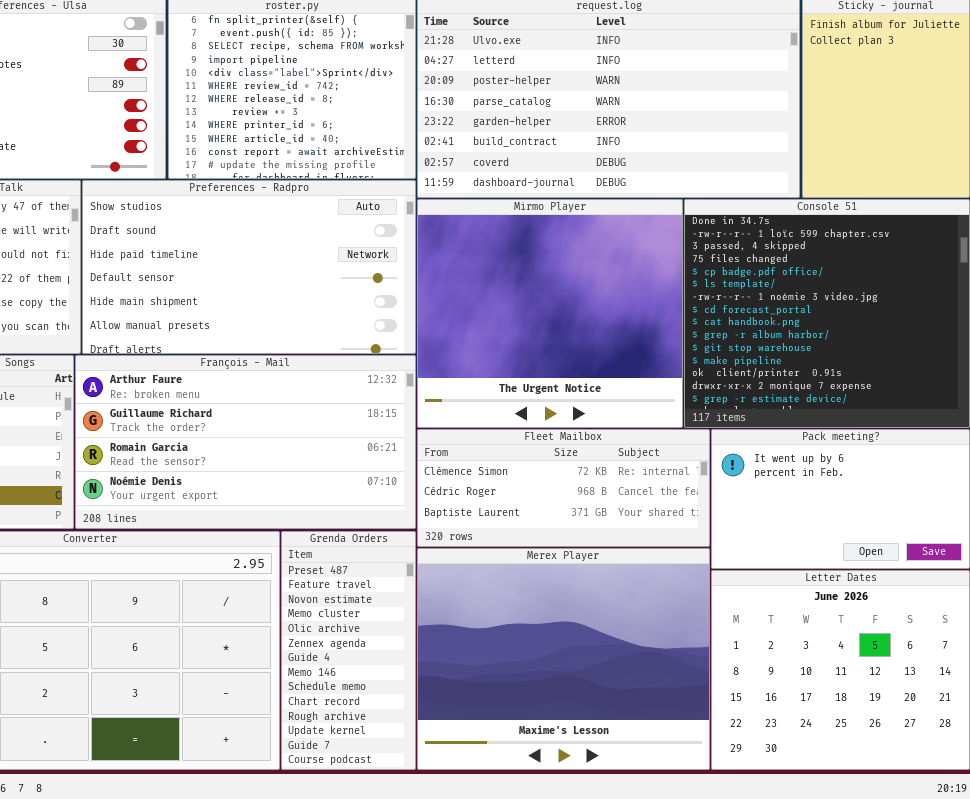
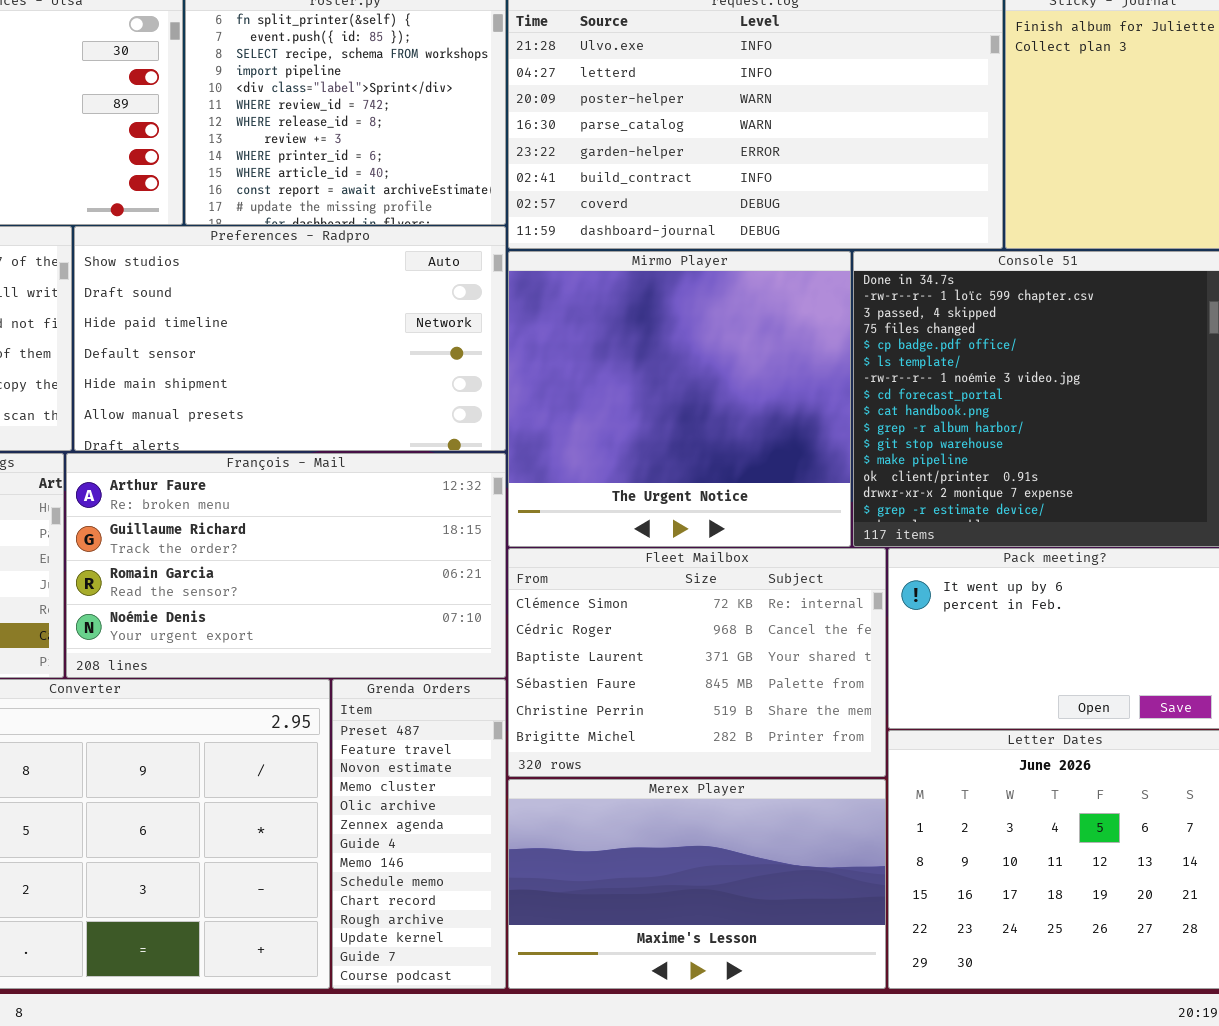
Fleet Mailbox: [417,429,710,547] -> [508,548,886,777], resized
Merex Player: [417,548,710,770] -> [508,779,886,989], resized

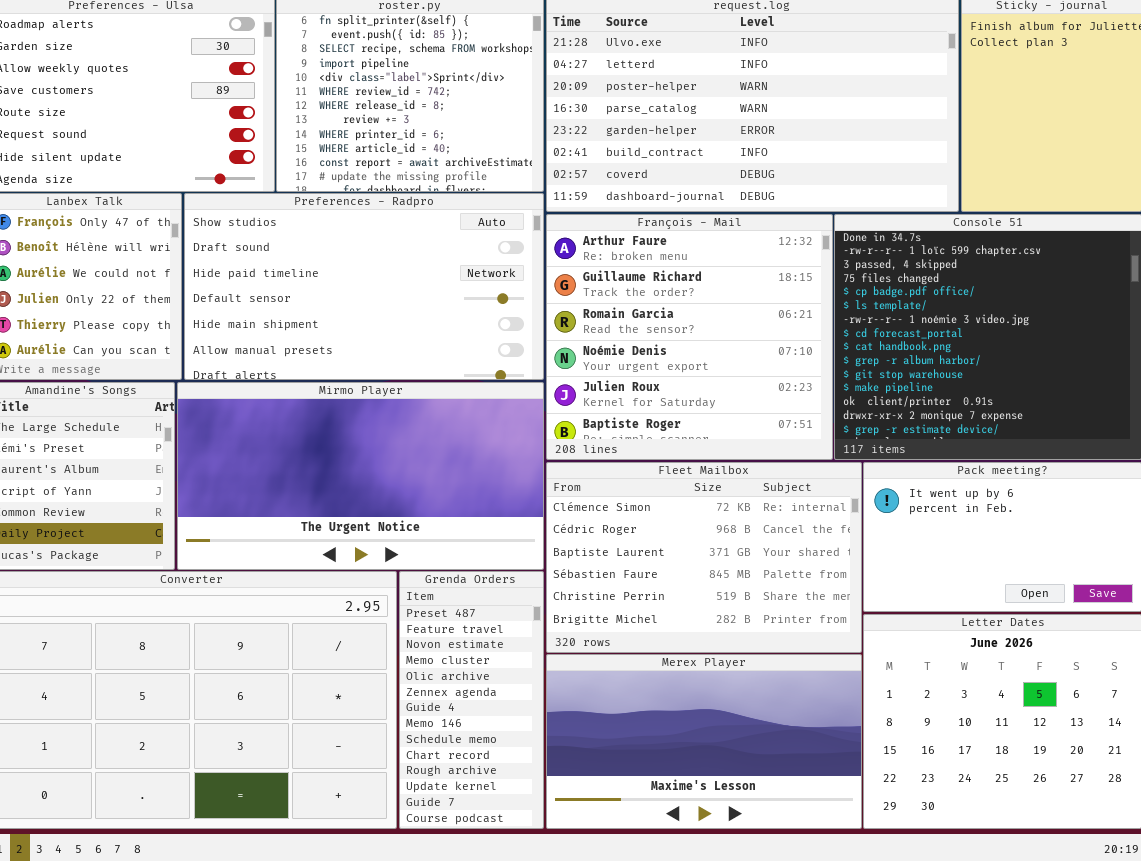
Mirmo Player: [508,251,851,547] -> [177,382,544,570], moved, resized
François - Mail: [66,453,506,678] -> [546,214,833,460], moved, resized

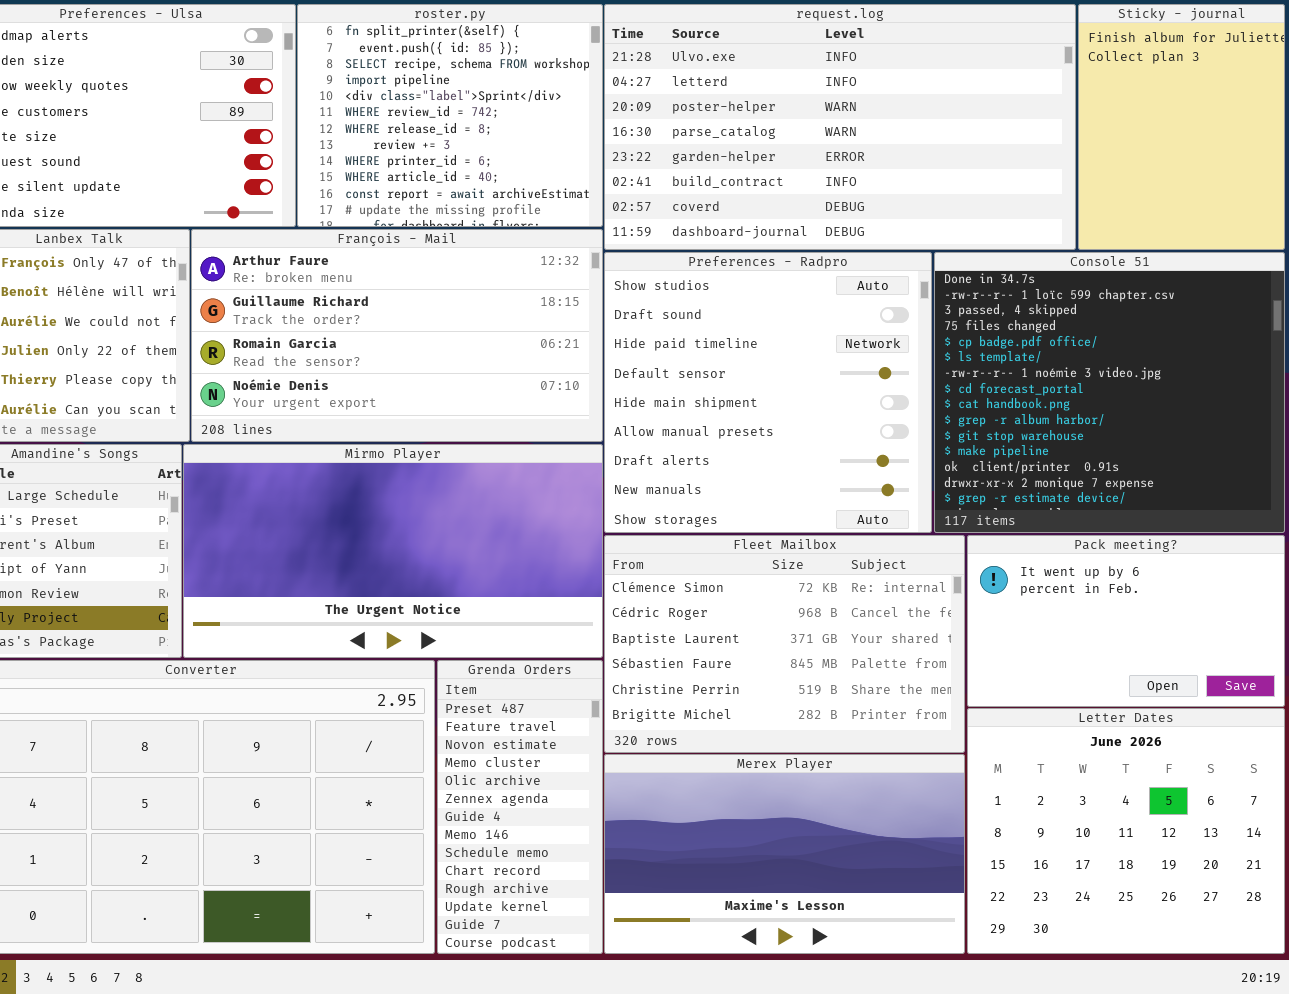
Preferences - Radpro: [184,193,544,380] -> [604,252,932,533], moved, resized
François - Mail: [546,214,833,460] -> [191,229,603,442], moved, resized

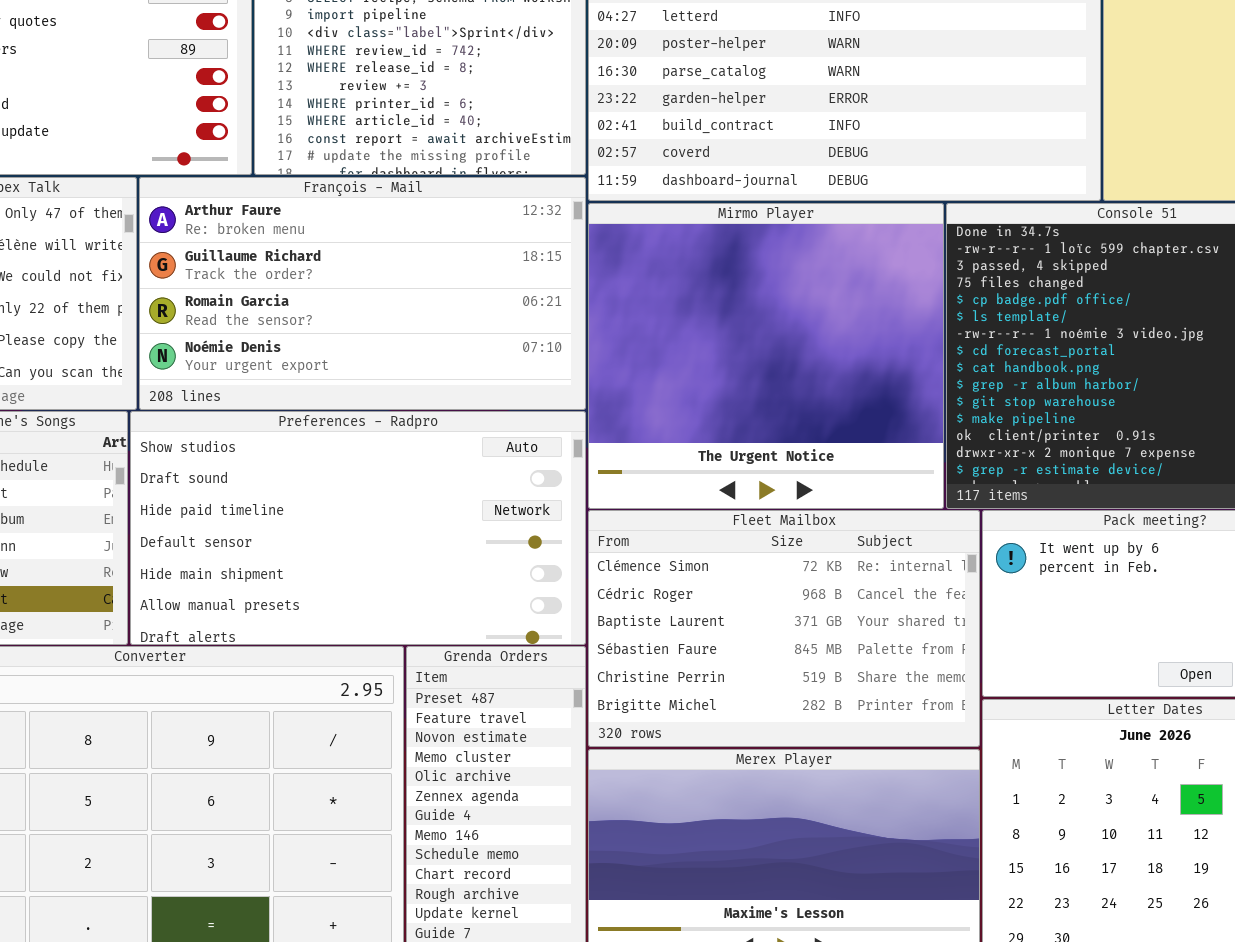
Preferences - Radpro: [604,252,932,533] -> [130,411,586,645], moved, resized
Mirmo Player: [183,444,603,658] -> [588,203,944,509], moved, resized

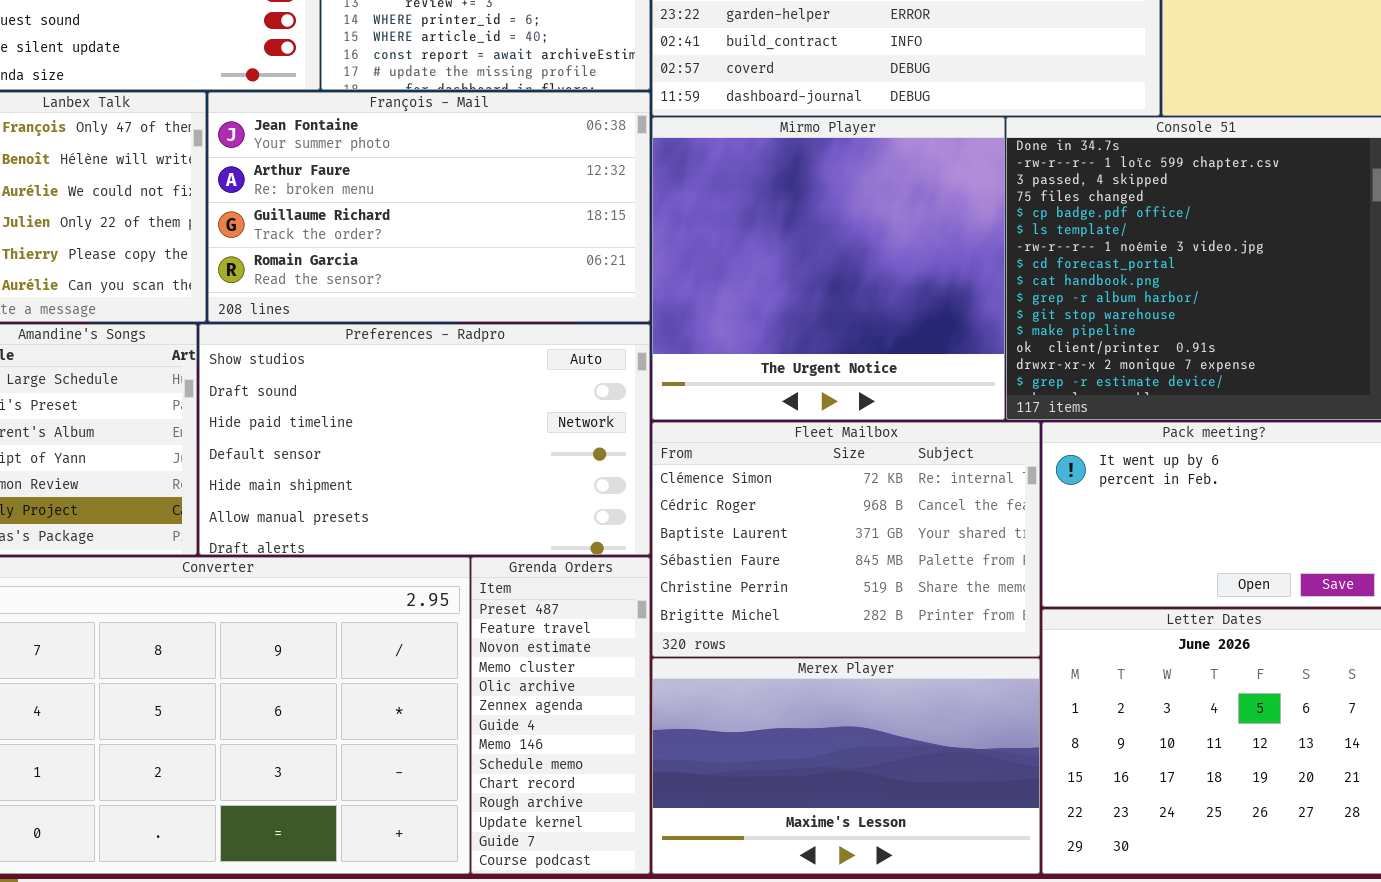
François - Mail: [139,177,586,410] -> [208,92,650,322], scrolled up 1 row

